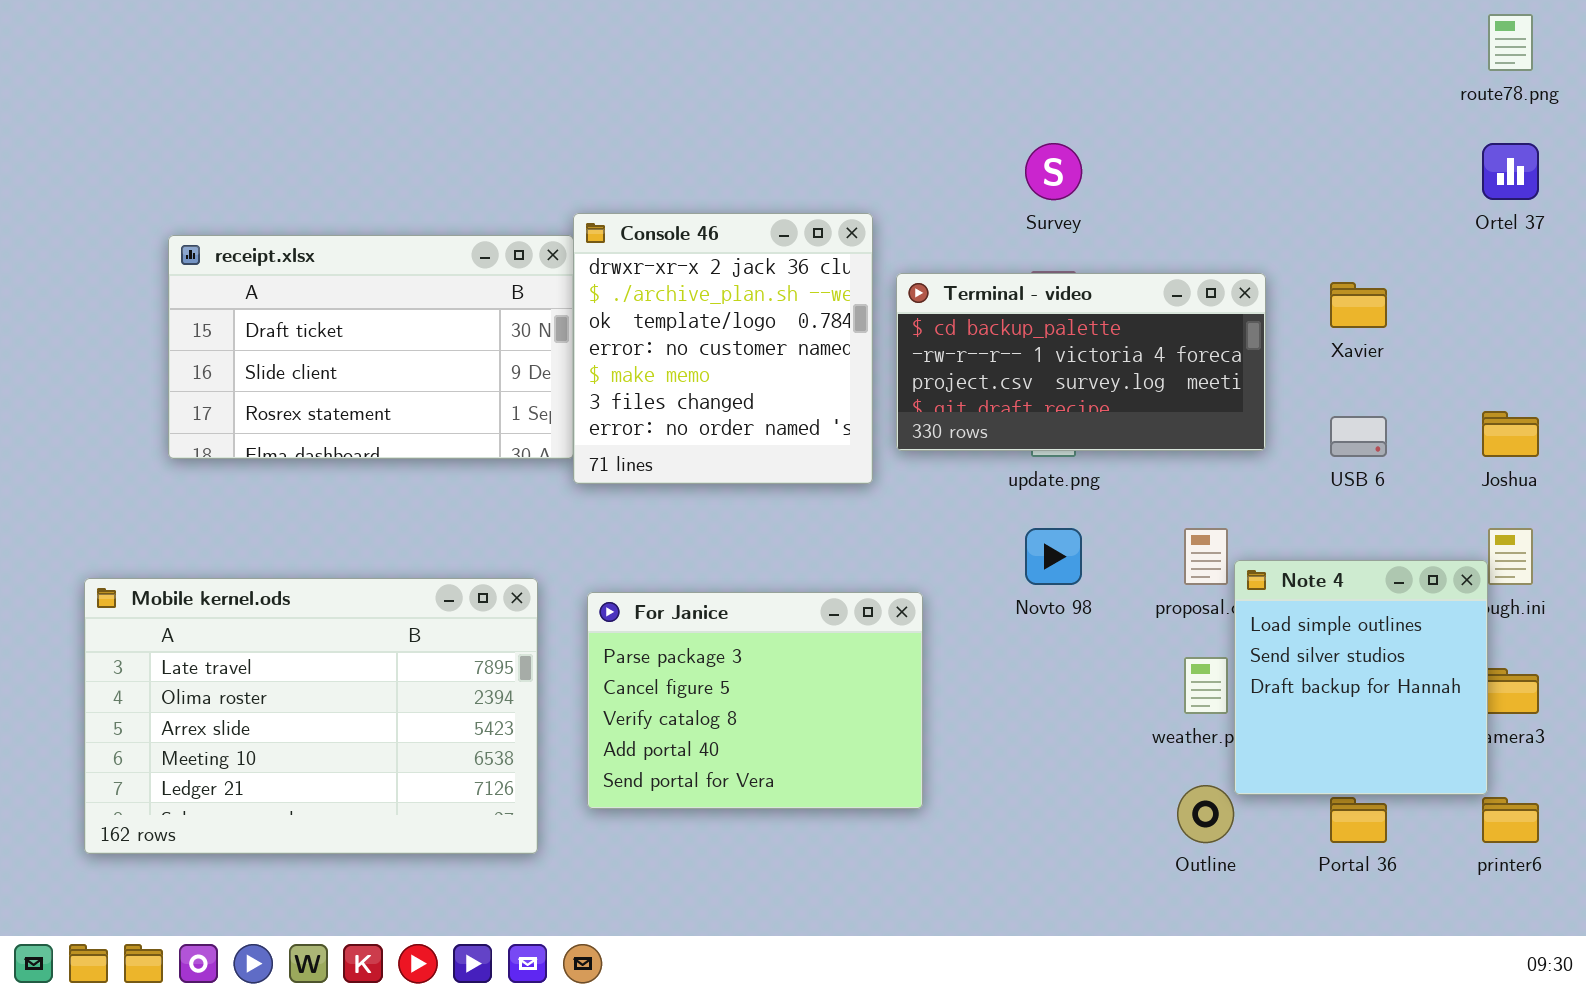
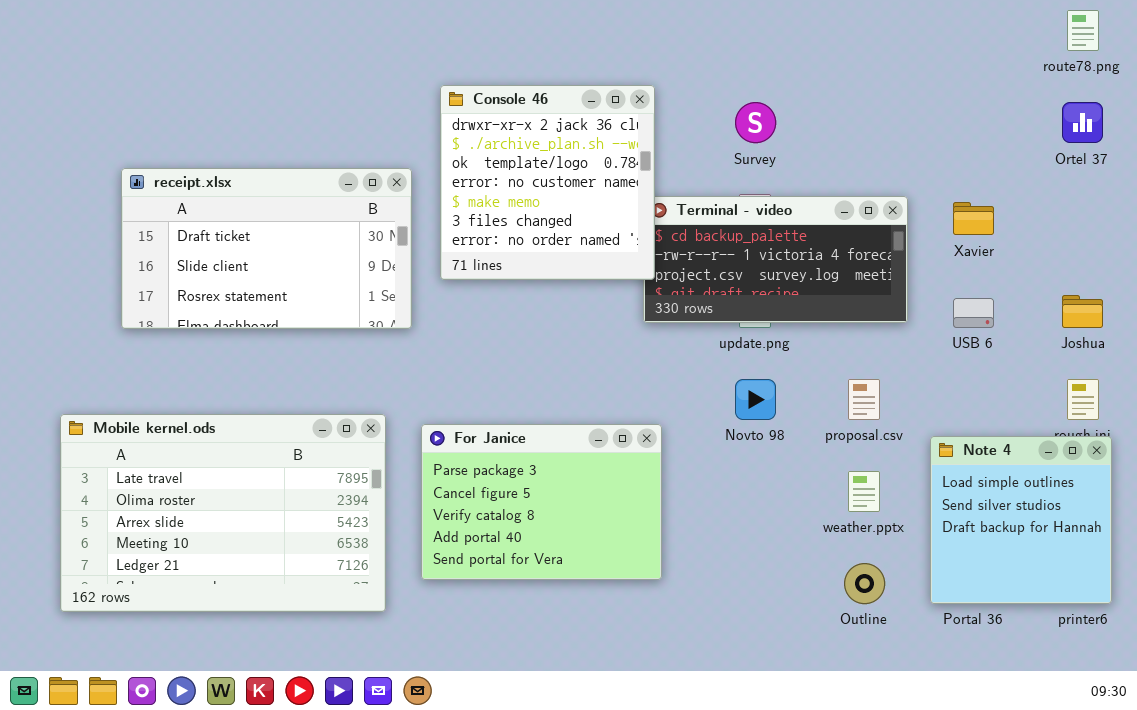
Console 46: [573,213,873,484] -> [440,85,655,280], moved
Note 4: [1234,560,1488,795] -> [930,436,1112,604], moved

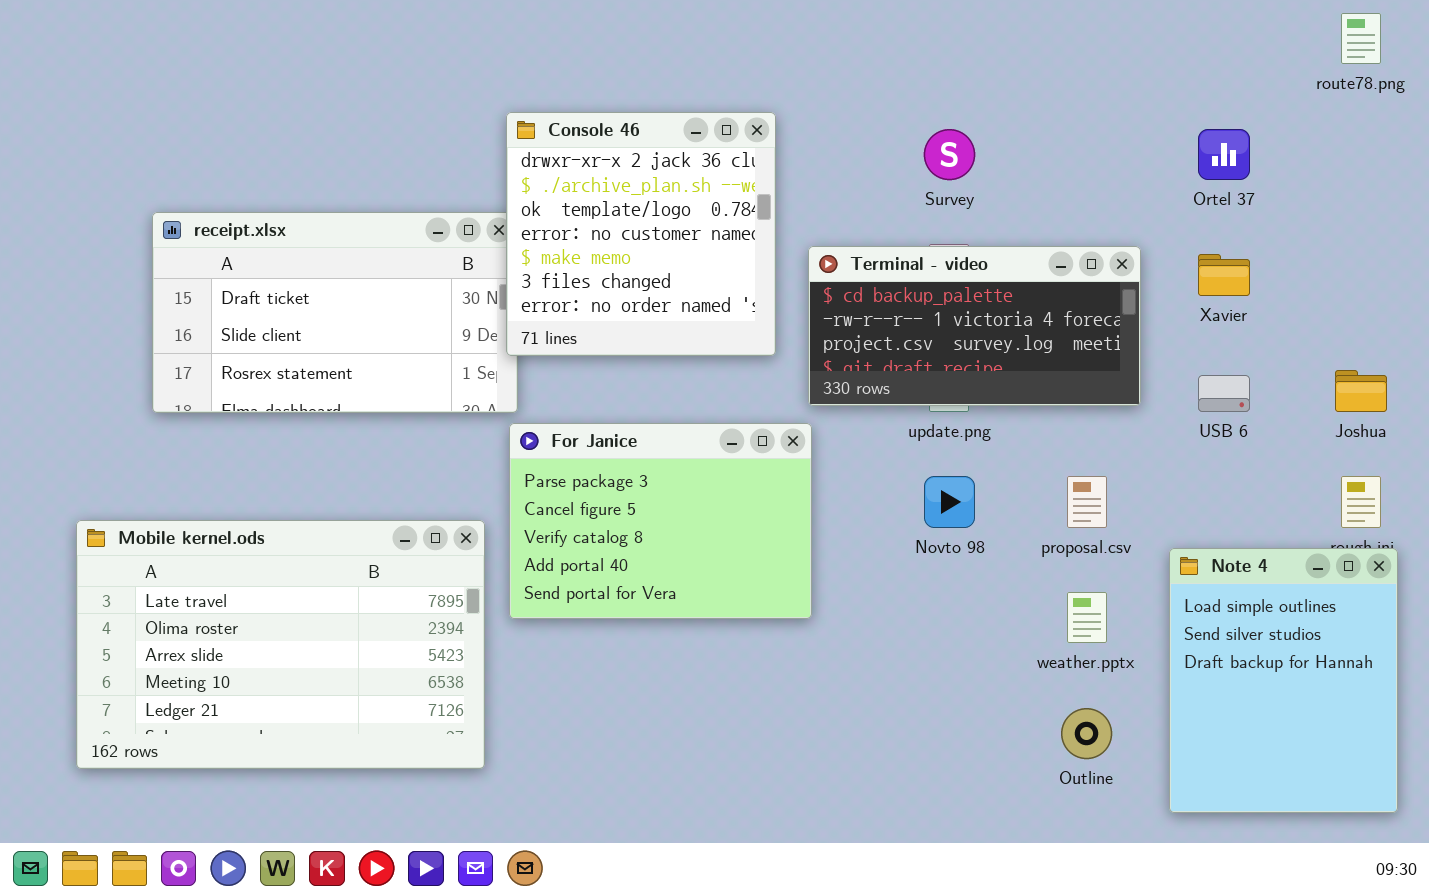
Console 46: [440,85,655,280] -> [506,112,776,356], moved
Ortel 37: [1062,102,1103,143] -> [1198,129,1250,180], moved
For Janice: [421,424,662,580] -> [509,423,812,619], moved
Note 4: [930,436,1112,604] -> [1169,548,1398,813], resized

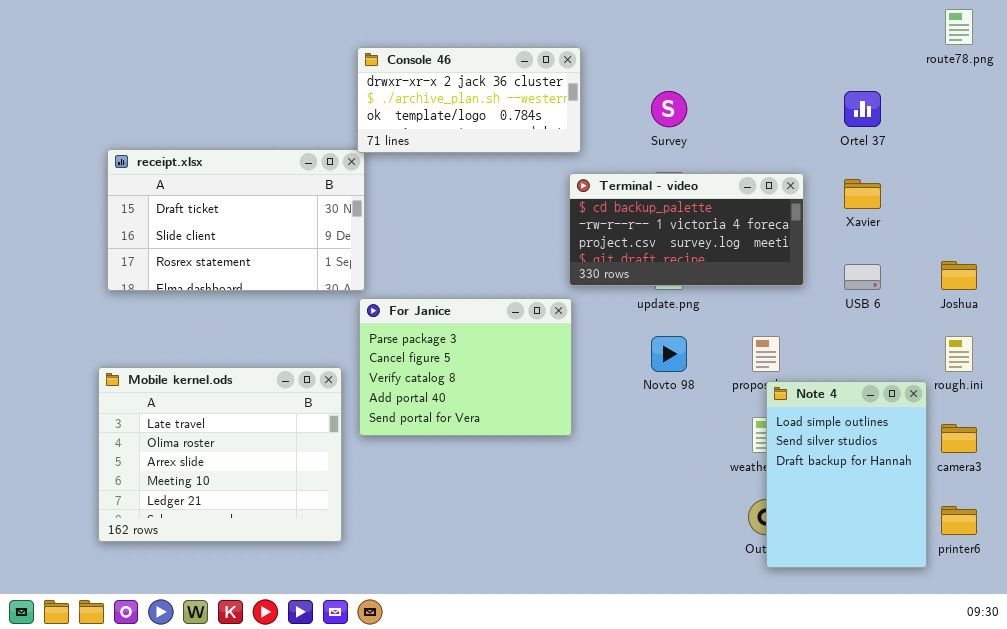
Console 46: [506,112,776,356] -> [357,47,581,153], moved, resized
Mobile kernel.ods: [76,520,485,769] -> [98,367,342,542], resized
Note 4: [1169,548,1398,813] -> [766,381,927,568], moved

